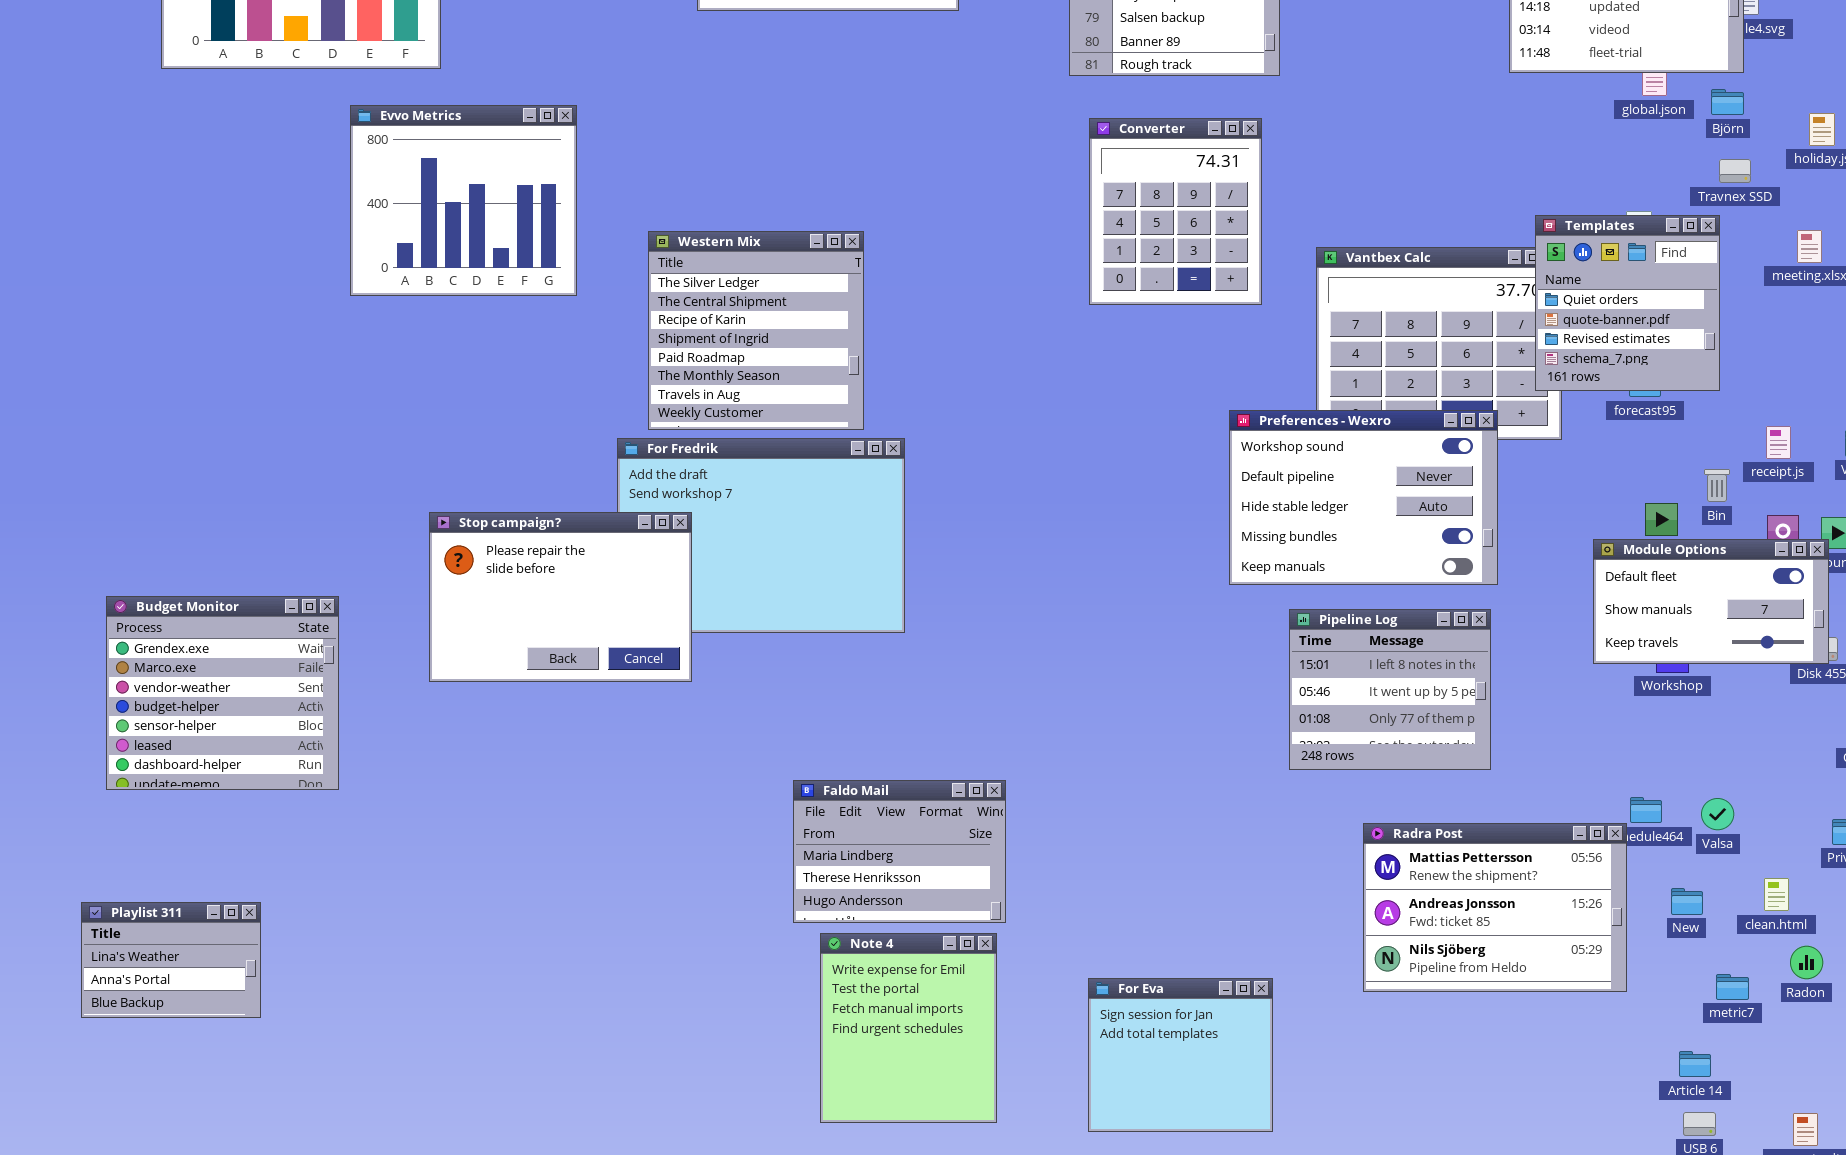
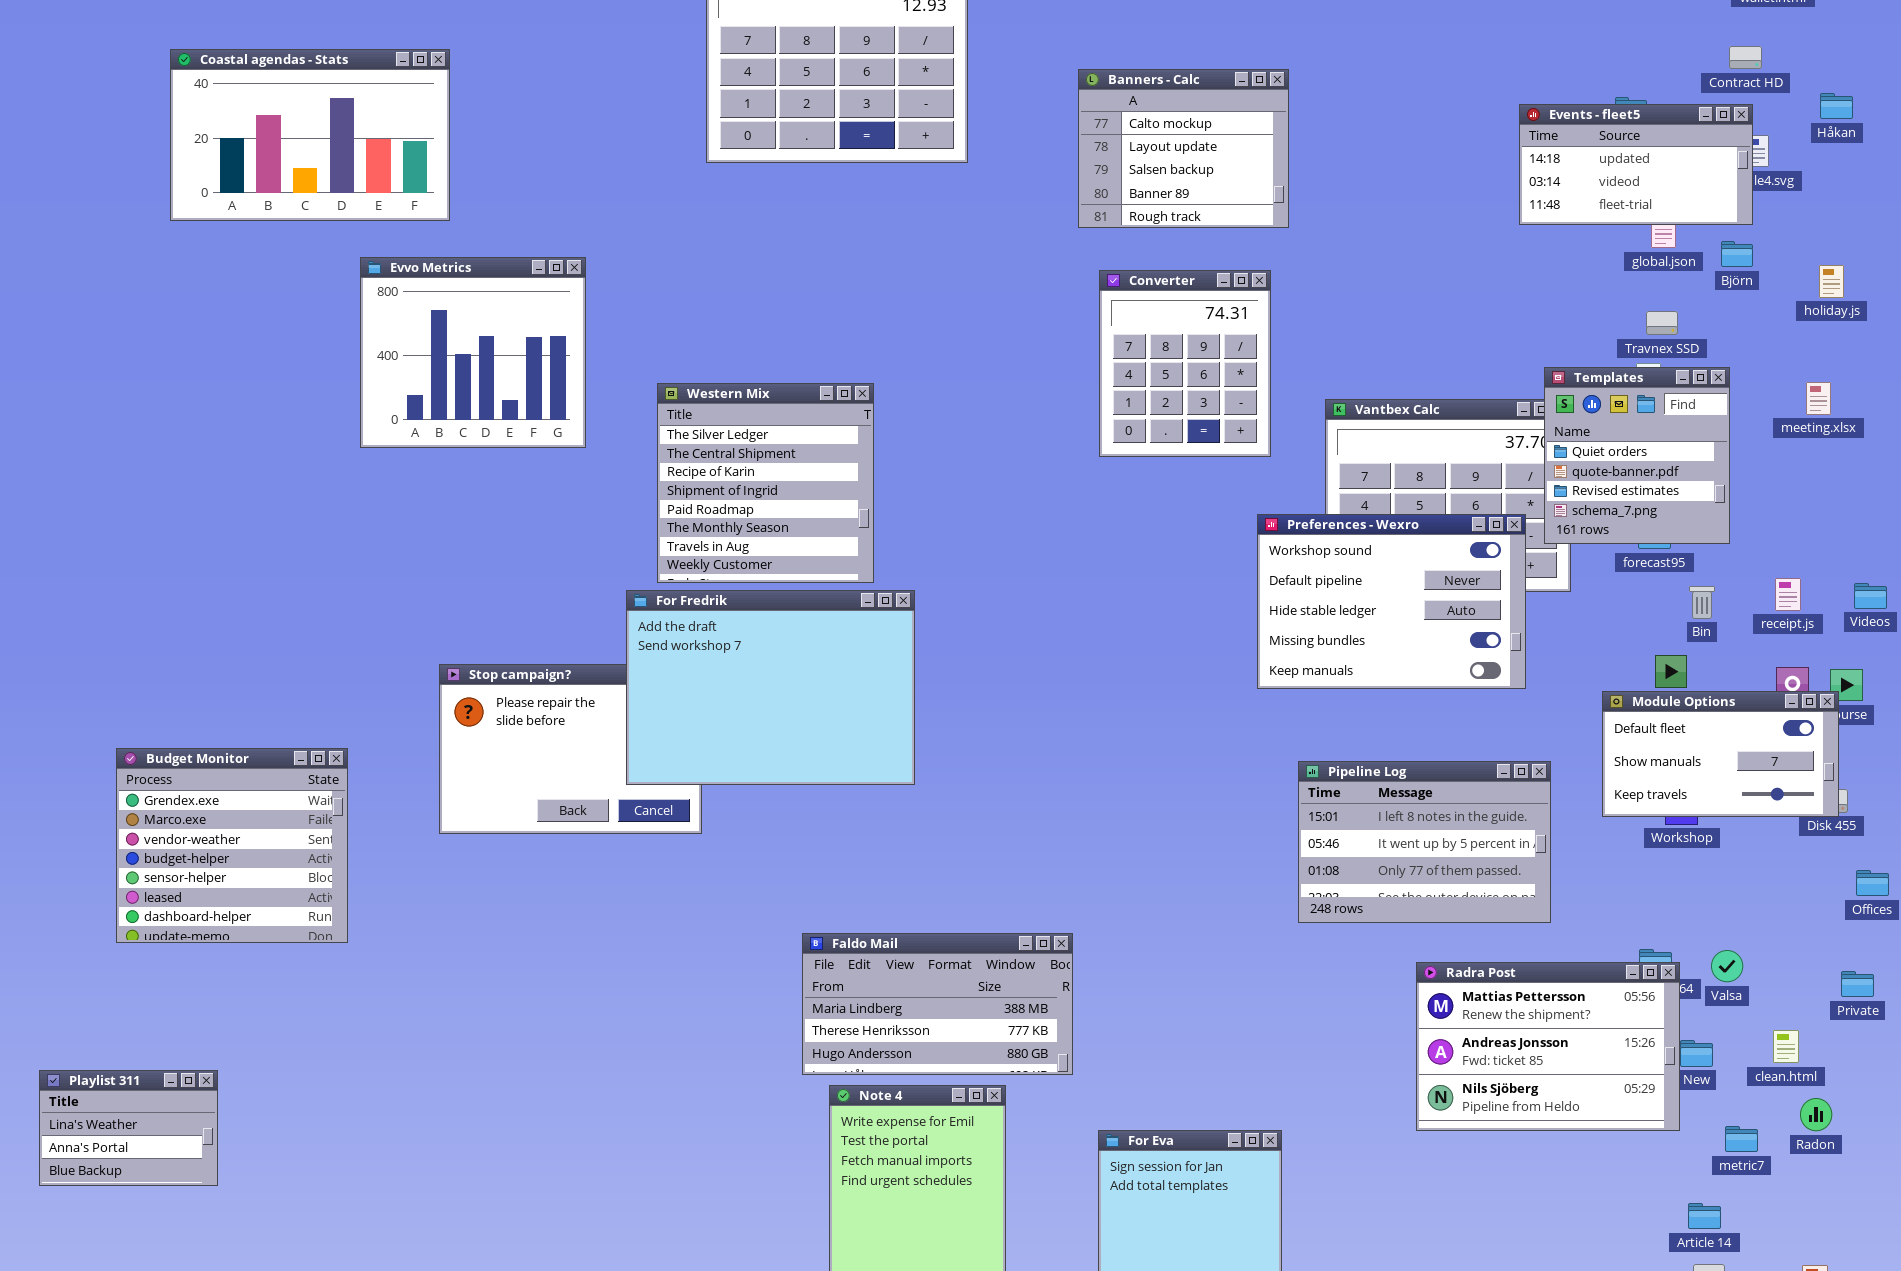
Travnex SSD: [1719,159,1751,183] -> [1646,311,1678,335], moved
Preferences - Wexro: [1229,410,1498,585] -> [1257,514,1526,689], moved
For Fredrik: [617,438,905,633] -> [626,590,915,785], raised
Bin: [1704,469,1730,502] -> [1689,586,1715,619], moved
Pipeline Log: [1289,609,1491,770] -> [1298,761,1551,923], resized
Faldo Mail: [793,780,1006,923] -> [802,933,1073,1075], resized
Radra Post: [1363,823,1627,992] -> [1416,962,1680,1131], moved
Playlist 311: [81,902,261,1018] -> [39,1070,218,1186], moved

